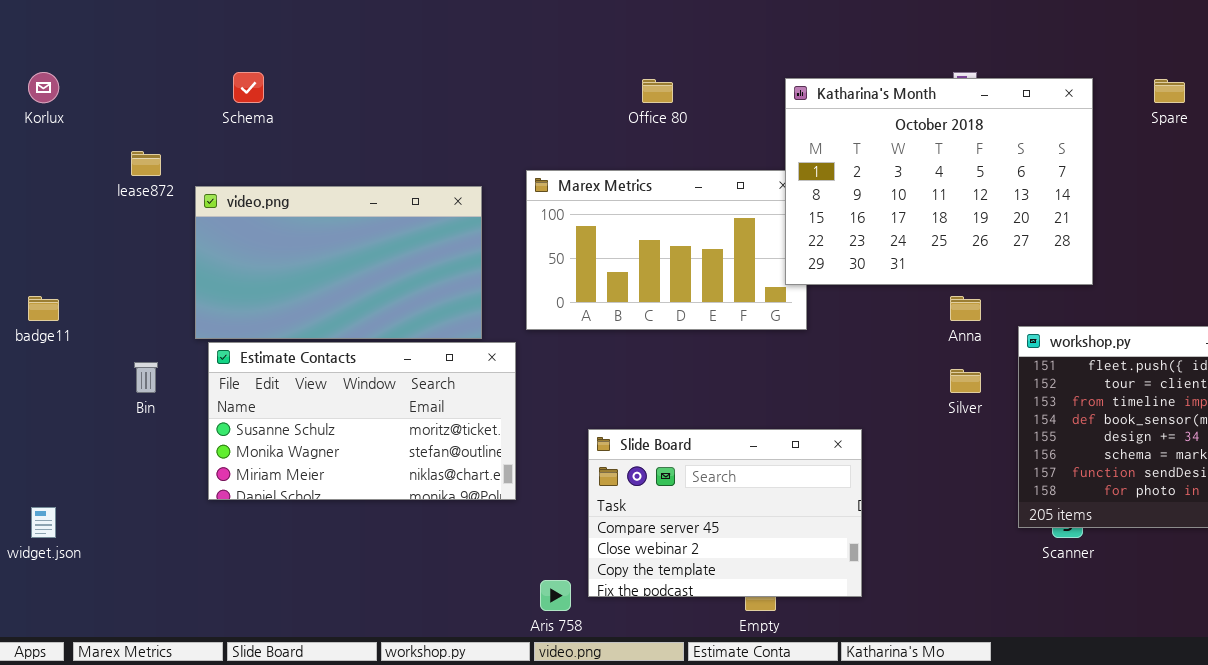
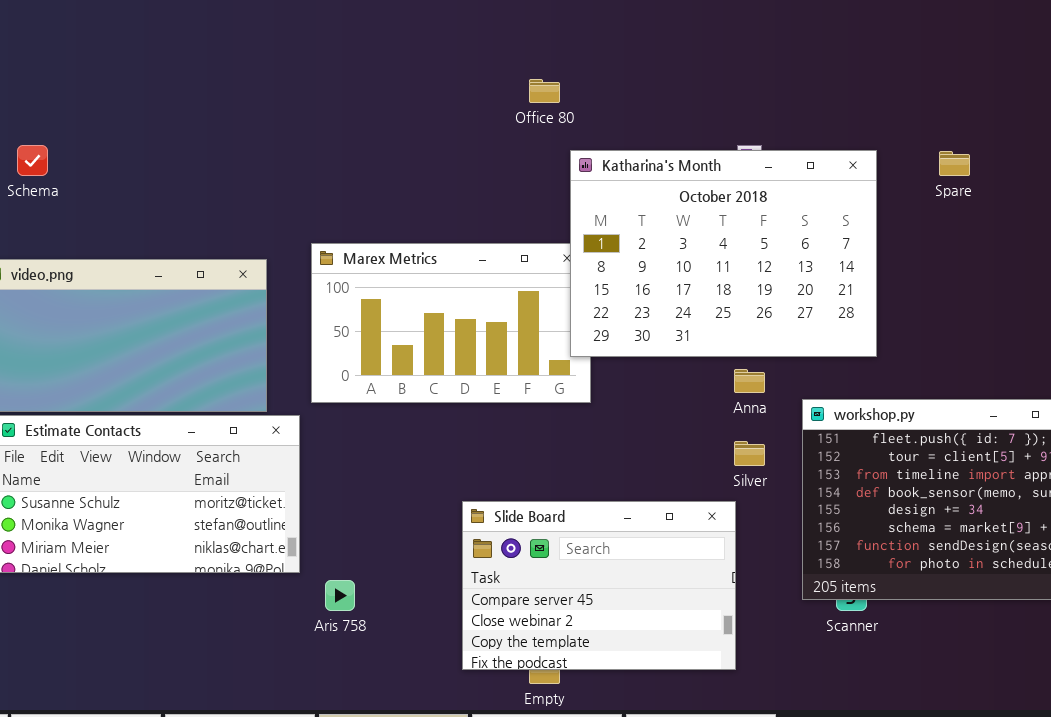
Office 80: [642,79,673,103] -> [529,79,560,103], moved
Slide Board: [588,429,862,597] -> [462,501,736,670], moved
Aris 758: [540,580,571,611] -> [325,580,355,611], moved

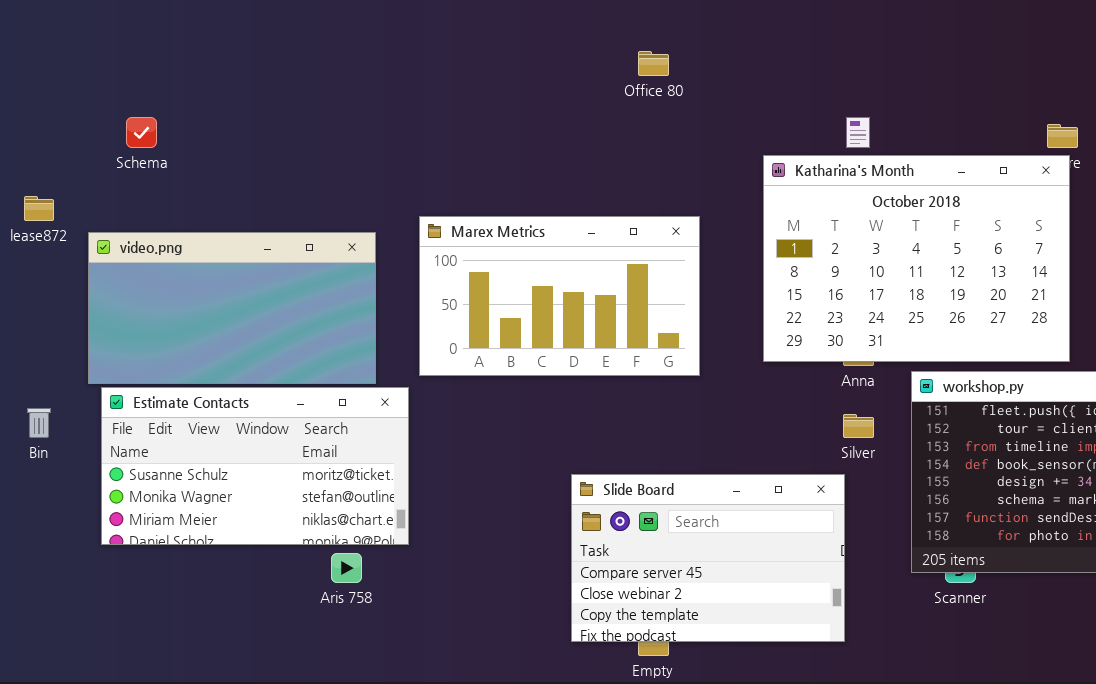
Katharina's Month: [570,150,877,357] -> [763,155,1070,362], moved
Aris 758: [325,580,355,611] -> [331,553,362,583], moved

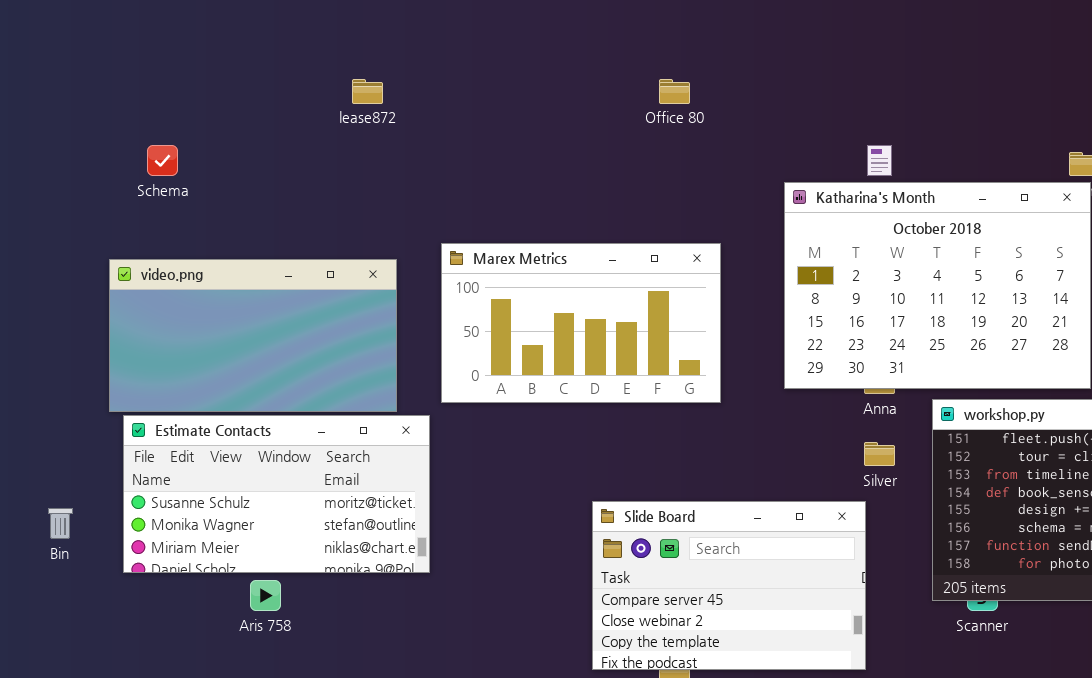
lease872: [24,196,54,221] -> [352,79,383,104], moved
Bin: [27,408,51,438] -> [48,508,73,539], moved
Aris 758: [331,553,362,583] -> [250,580,281,611], moved

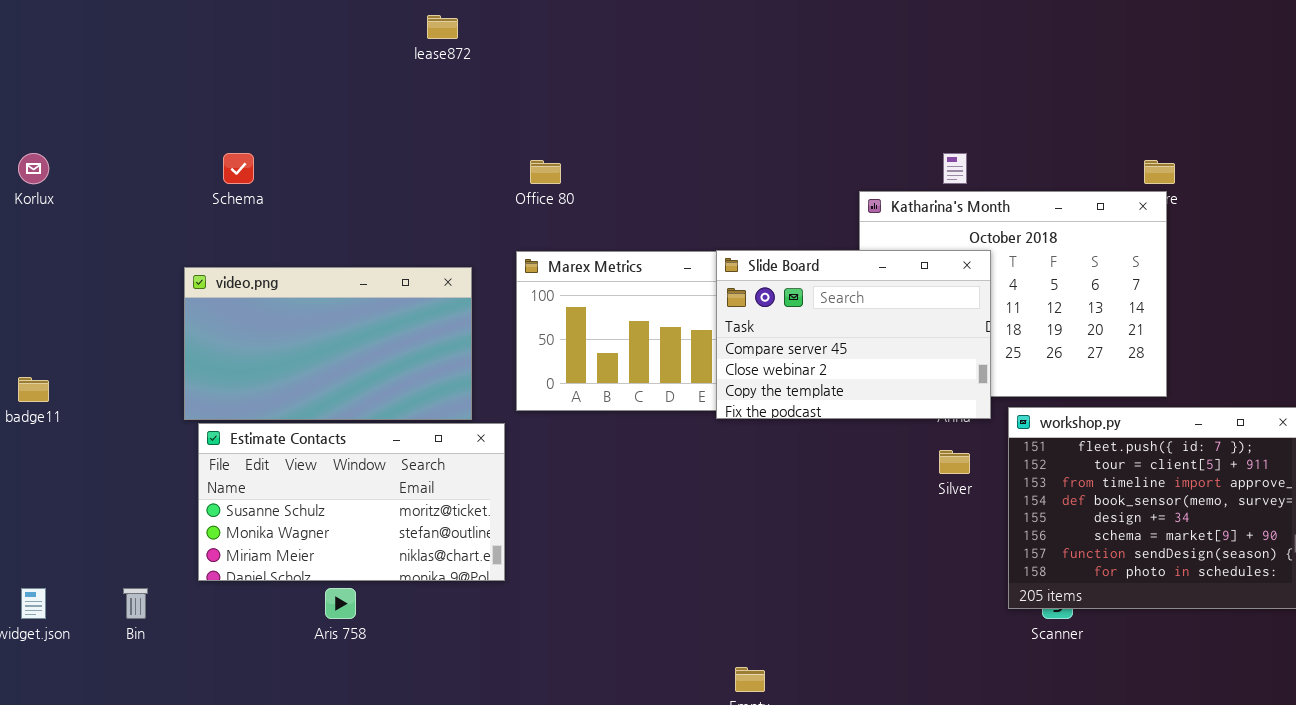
lease872: [352,79,383,104] -> [427,15,458,39], moved
Office 80: [659,79,690,104] -> [530,160,561,184], moved
Slide Board: [592,501,866,670] -> [716,250,991,419], moved
Bin: [48,508,73,539] -> [123,588,148,619], moved

